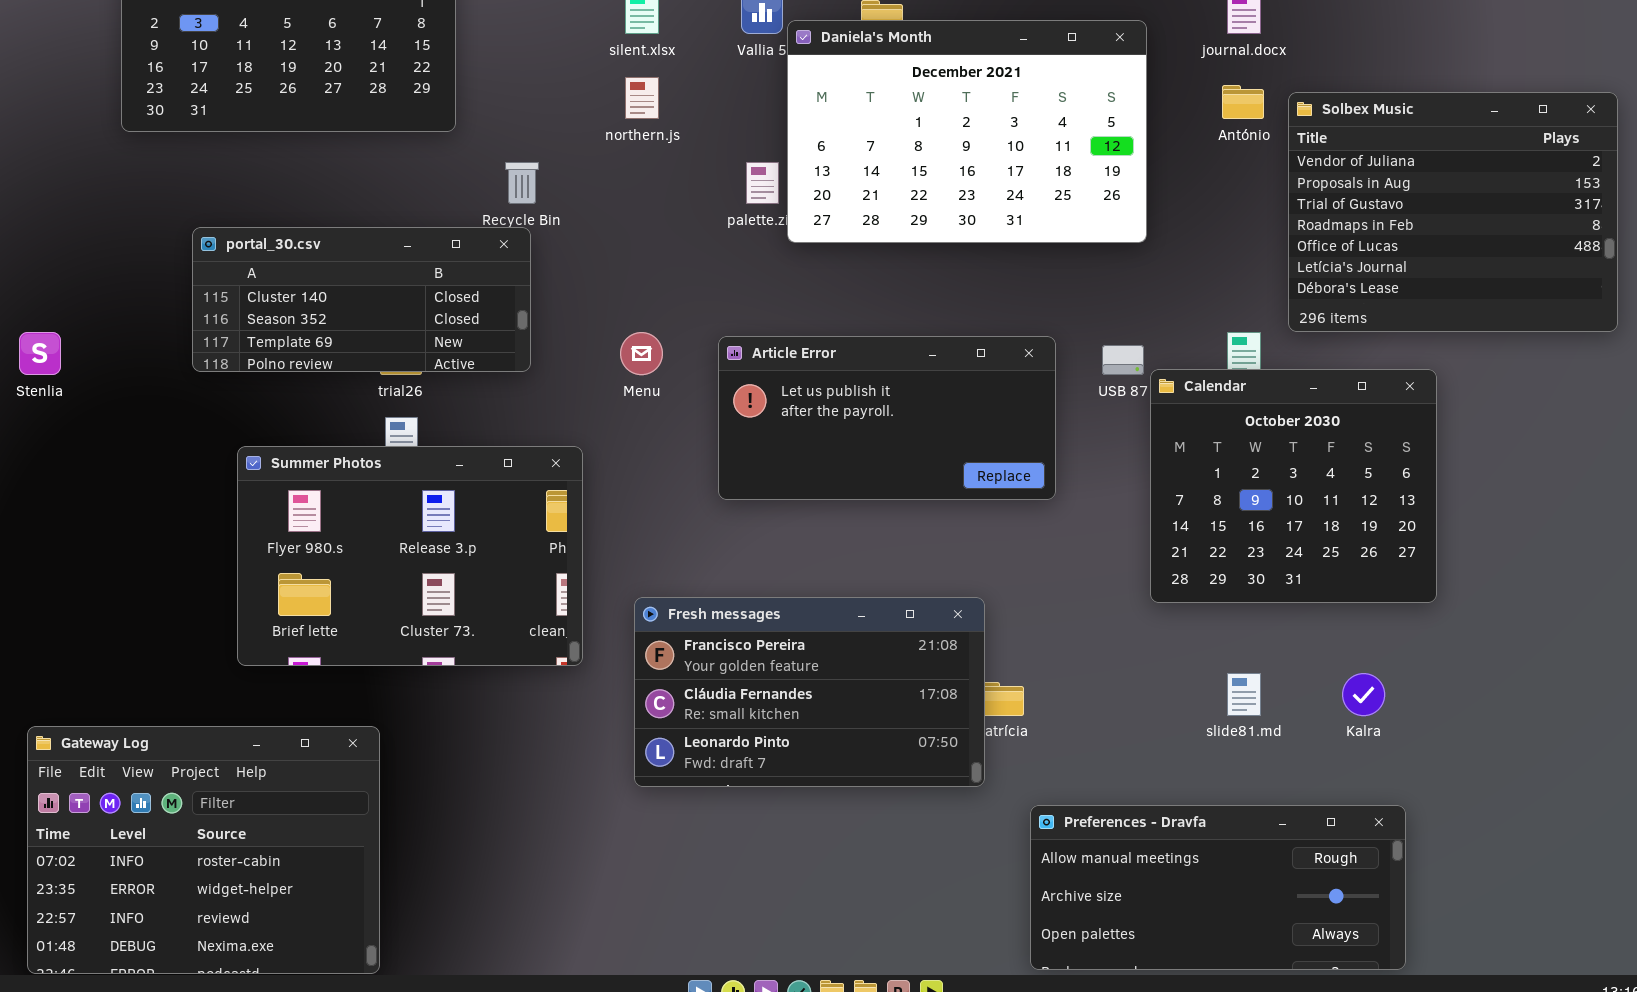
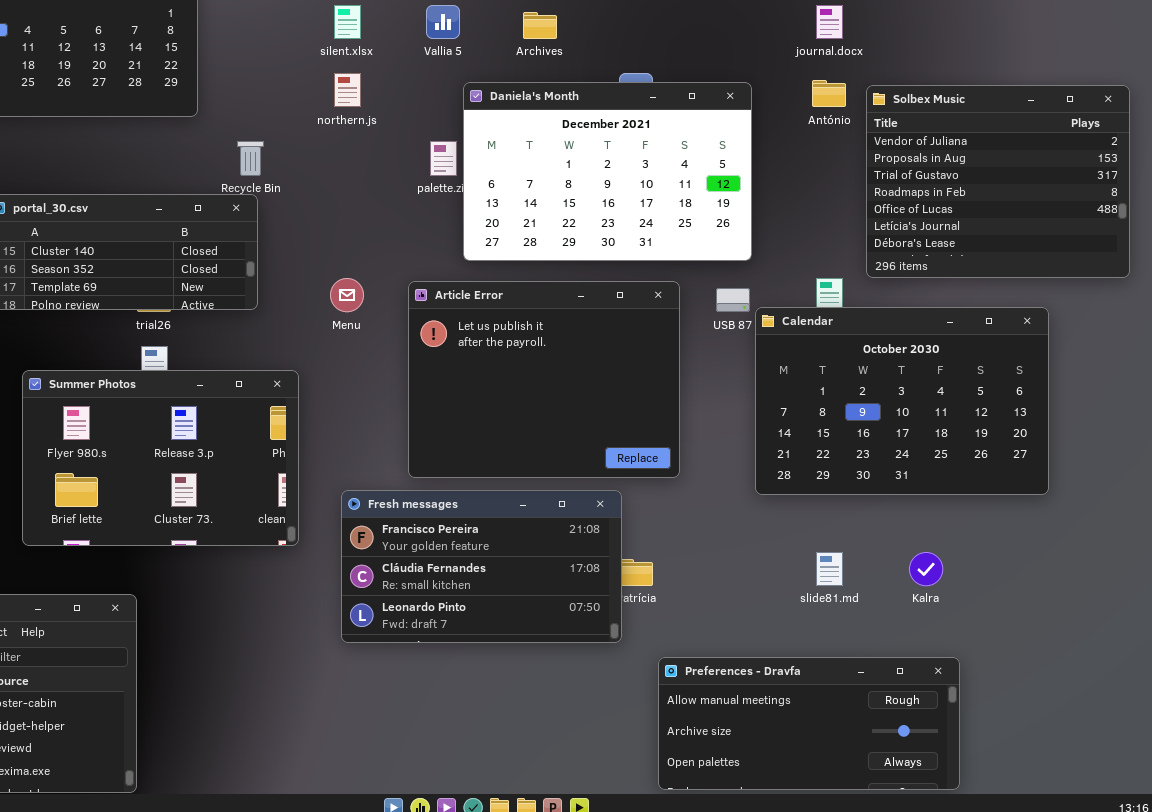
Daniela's Month: [787,20,1147,243] -> [463,82,752,261], moved
Article Error: [718,336,1056,500] -> [408,281,680,478], resized
Calendar: [1150,369,1437,603] -> [755,307,1049,495], resized

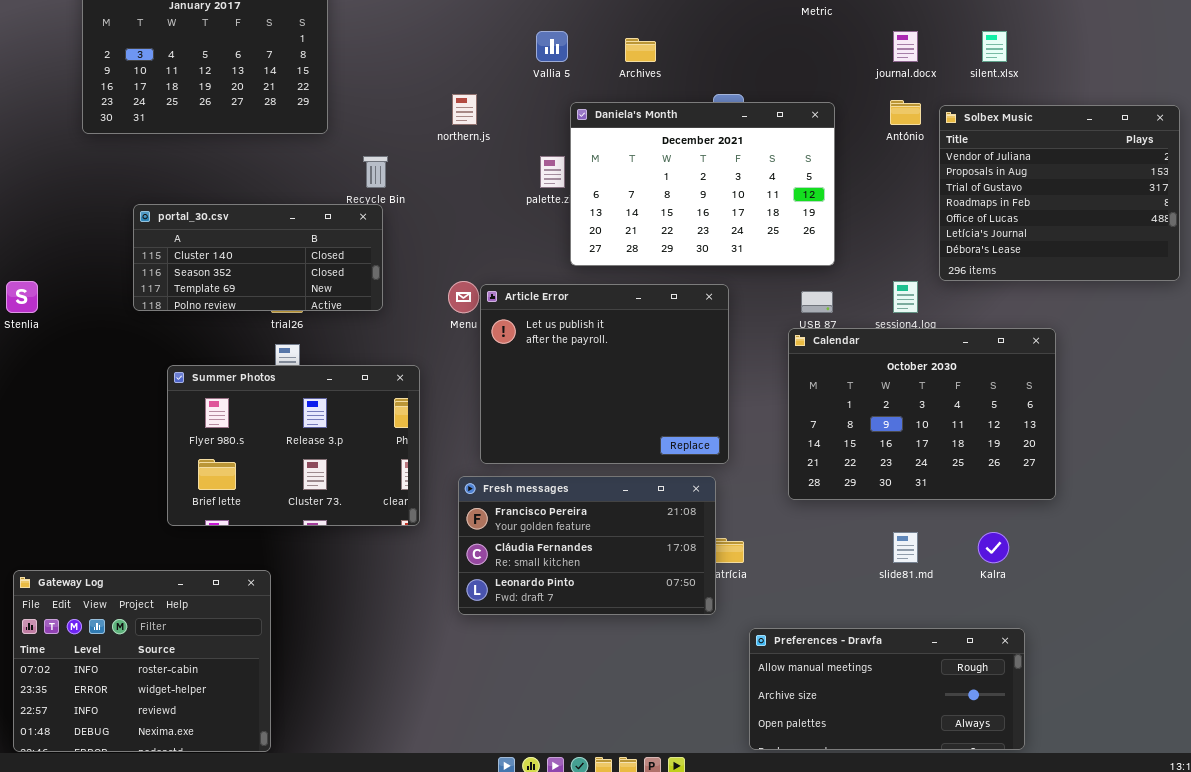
silent.xlsx: [334,5,361,39] -> [982,31,1007,62], moved
Article Error: [408,281,680,478] -> [480,284,729,464], moved
Calendar: [755,307,1049,495] -> [788,328,1056,500], moved

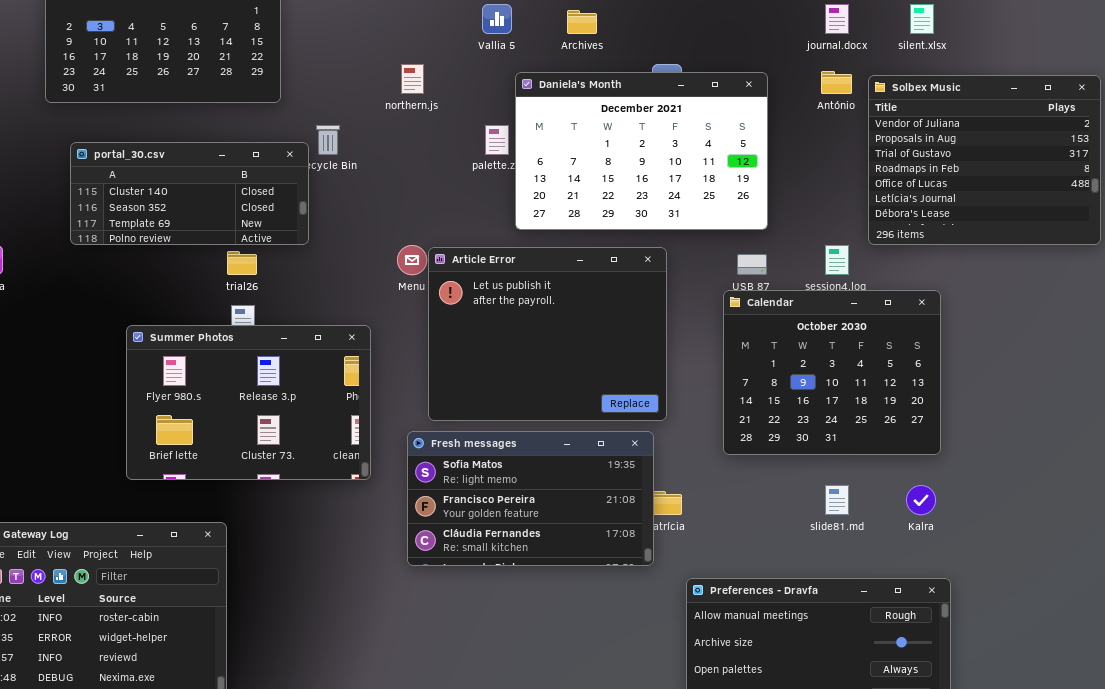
portal_30.csv: [133,204,383,311] -> [70,142,309,245], moved
Calendar: [788,328,1056,500] -> [723,290,941,455], resized
Fresh messages: [458,476,716,615] -> [407,431,654,566], scrolled up 1 row

